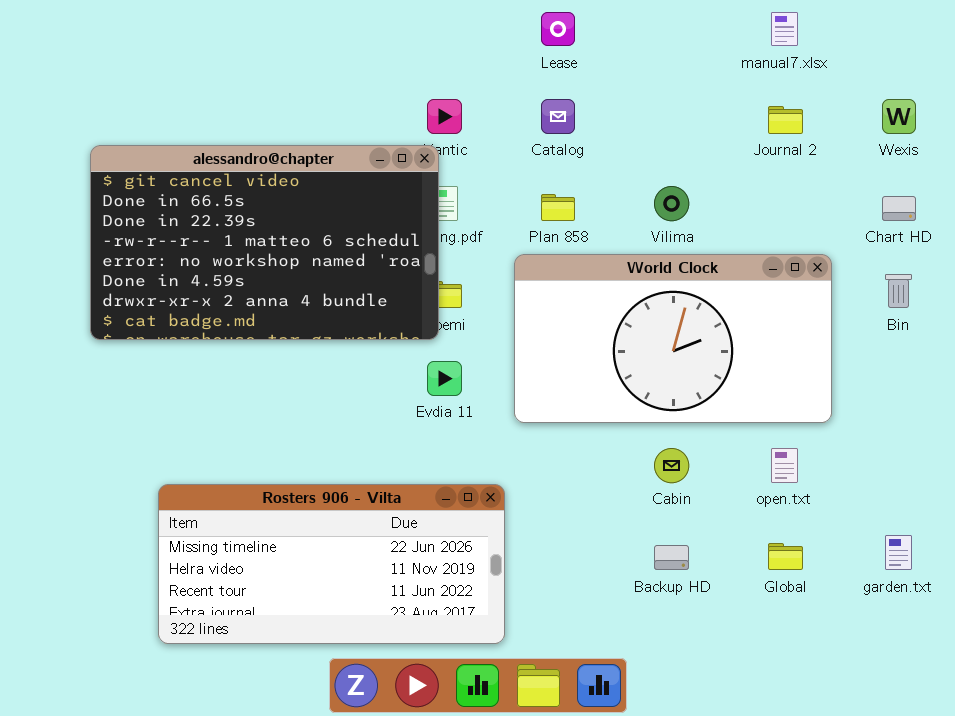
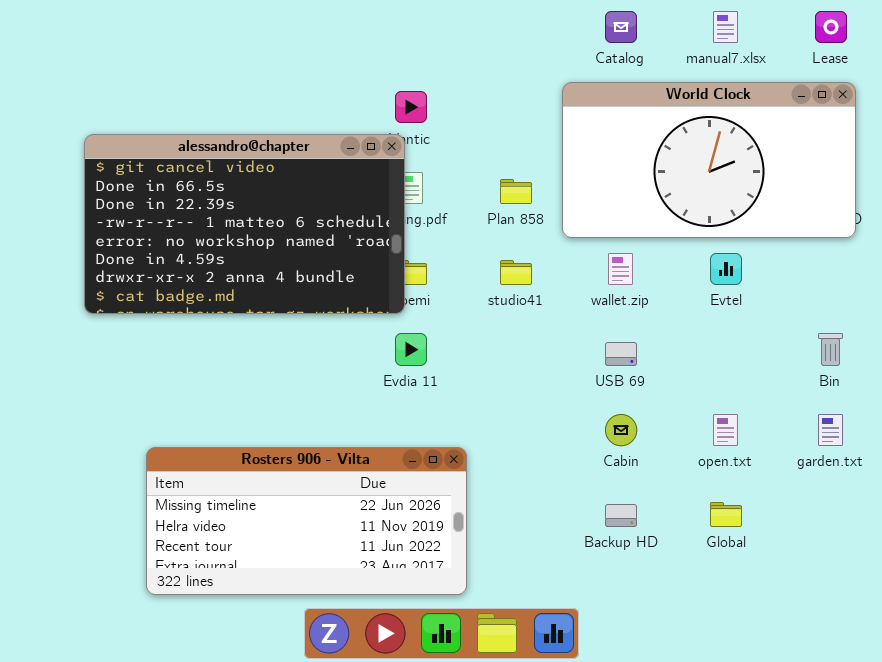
Lease: [541,12,575,46] -> [815,11,847,43], moved
Catalog: [541,99,575,134] -> [605,11,637,43], moved
World Clock: [514,254,832,423] -> [562,82,856,238], moved
Bin: [885,274,912,308] -> [818,333,843,366], moved
garden.txt: [885,535,912,570] -> [818,414,843,446], moved

